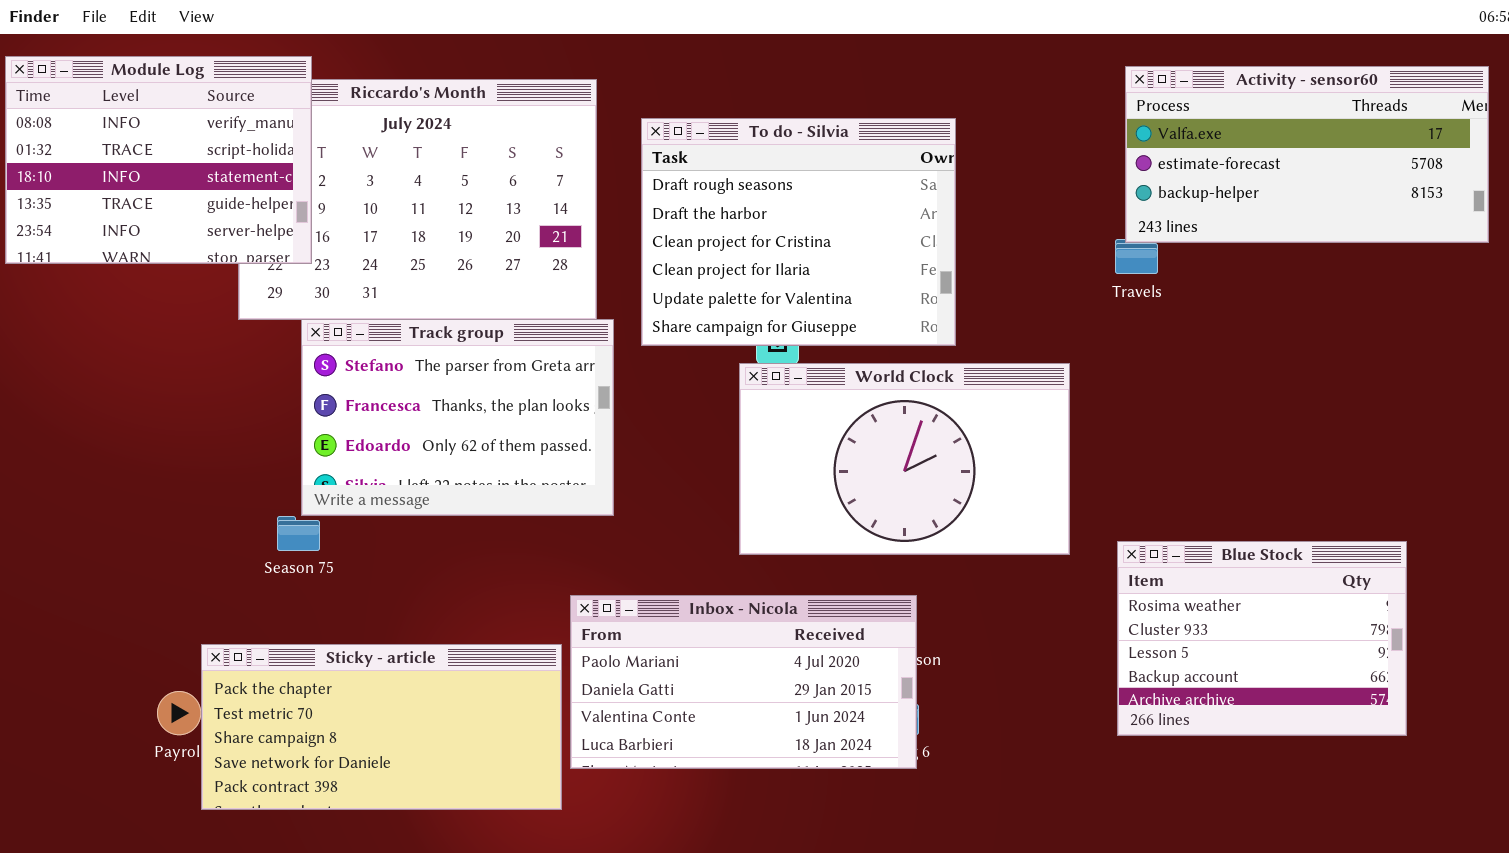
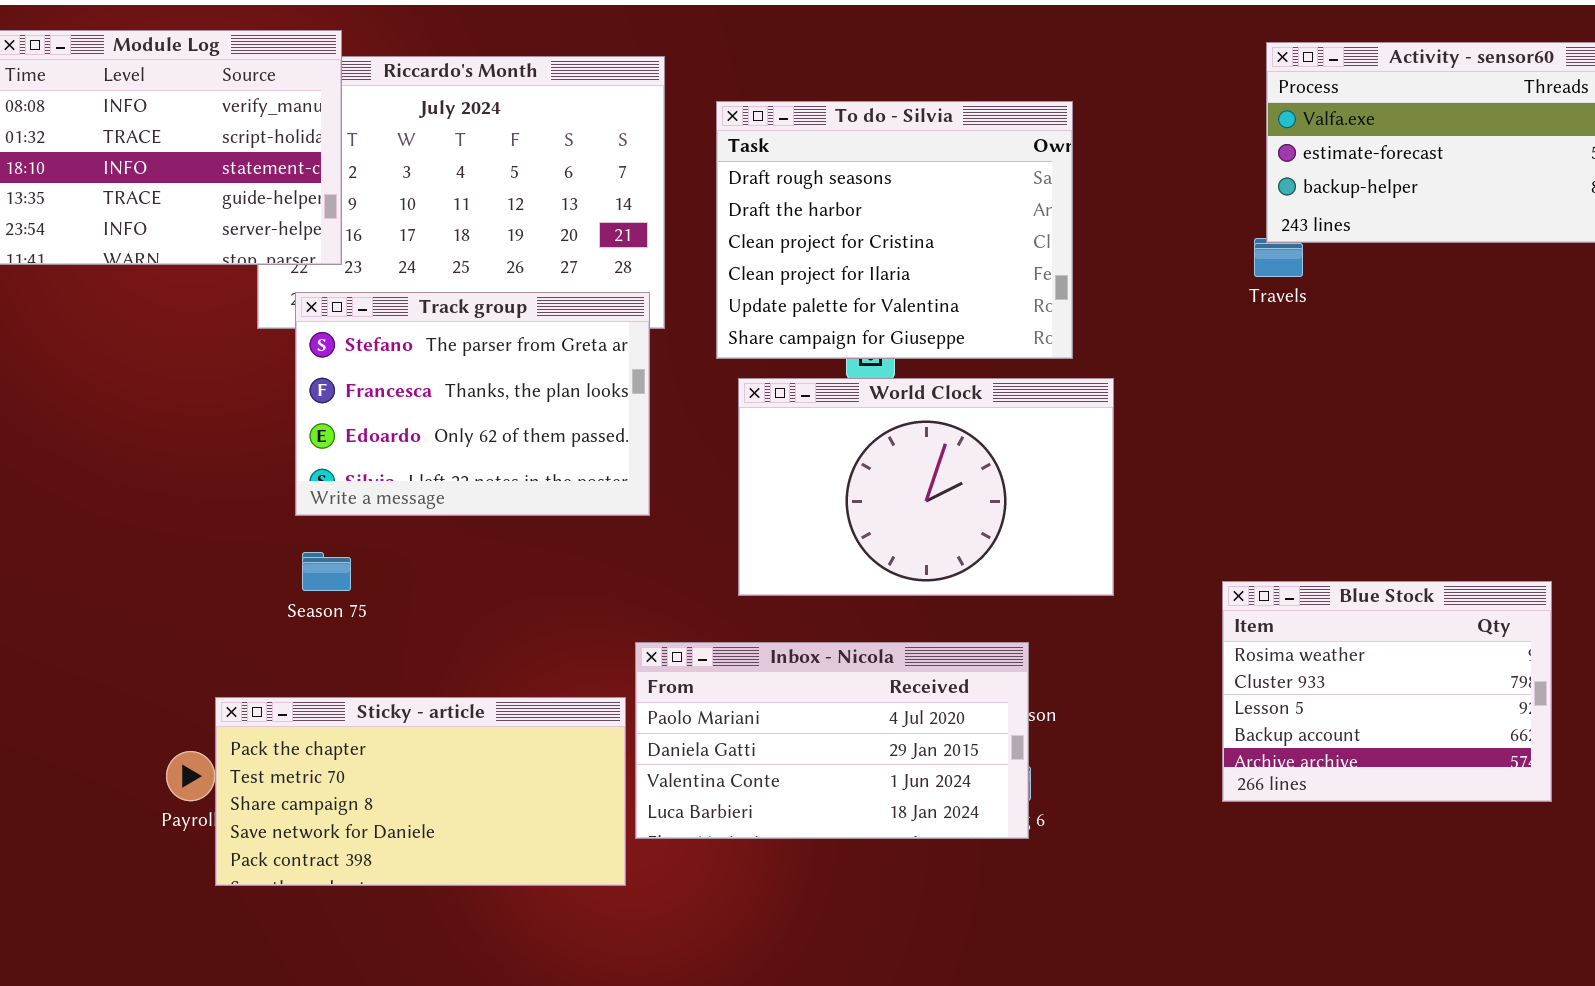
Track group: [301,319,614,516] -> [295,292,650,516], moved
World Clock: [739,363,1070,555] -> [738,378,1114,596], moved
Blue Stock: [1117,541,1407,736] -> [1222,581,1552,802], moved

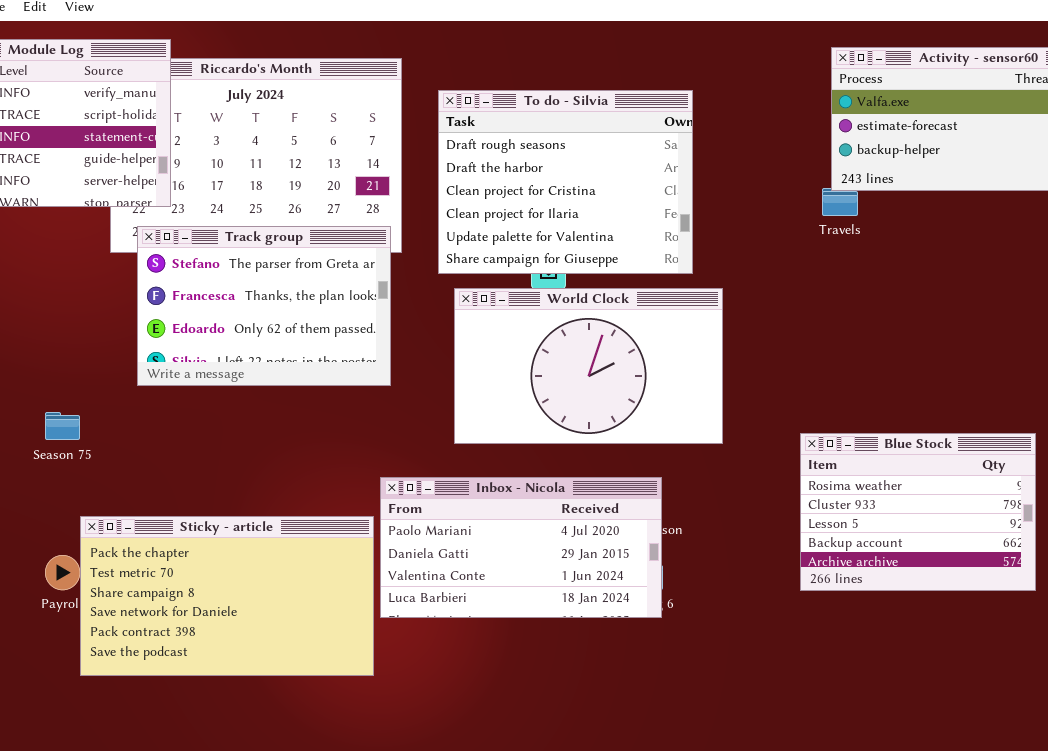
Season 75: [302,552,351,591] -> [45,412,80,440], moved
Sticky - article: [215,697,626,886] -> [80,516,374,676], resized

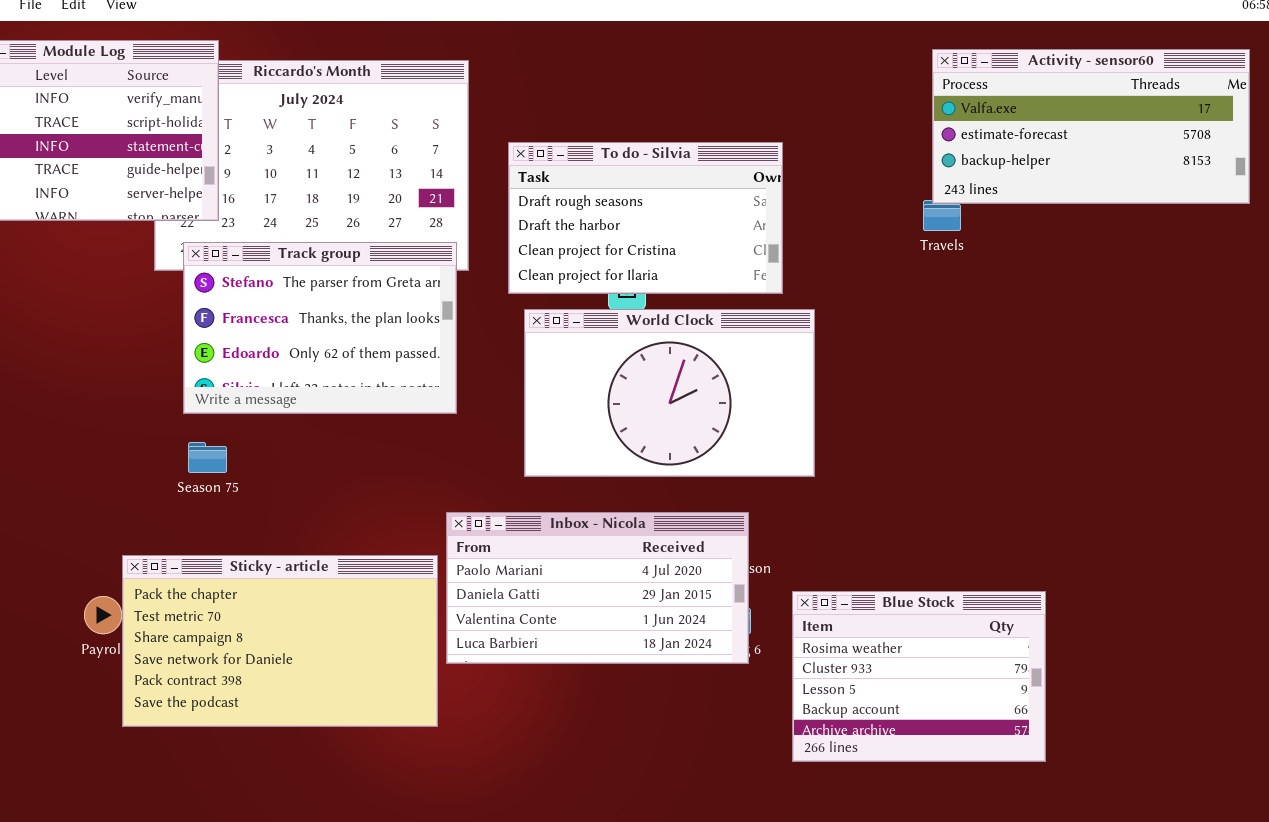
To do - Silvia: [438,90,693,274] -> [508,142,783,294], resized
Season 75: [45,412,80,440] -> [188,442,227,473], moved
Blue Stock: [800,433,1036,591] -> [792,591,1046,762], moved

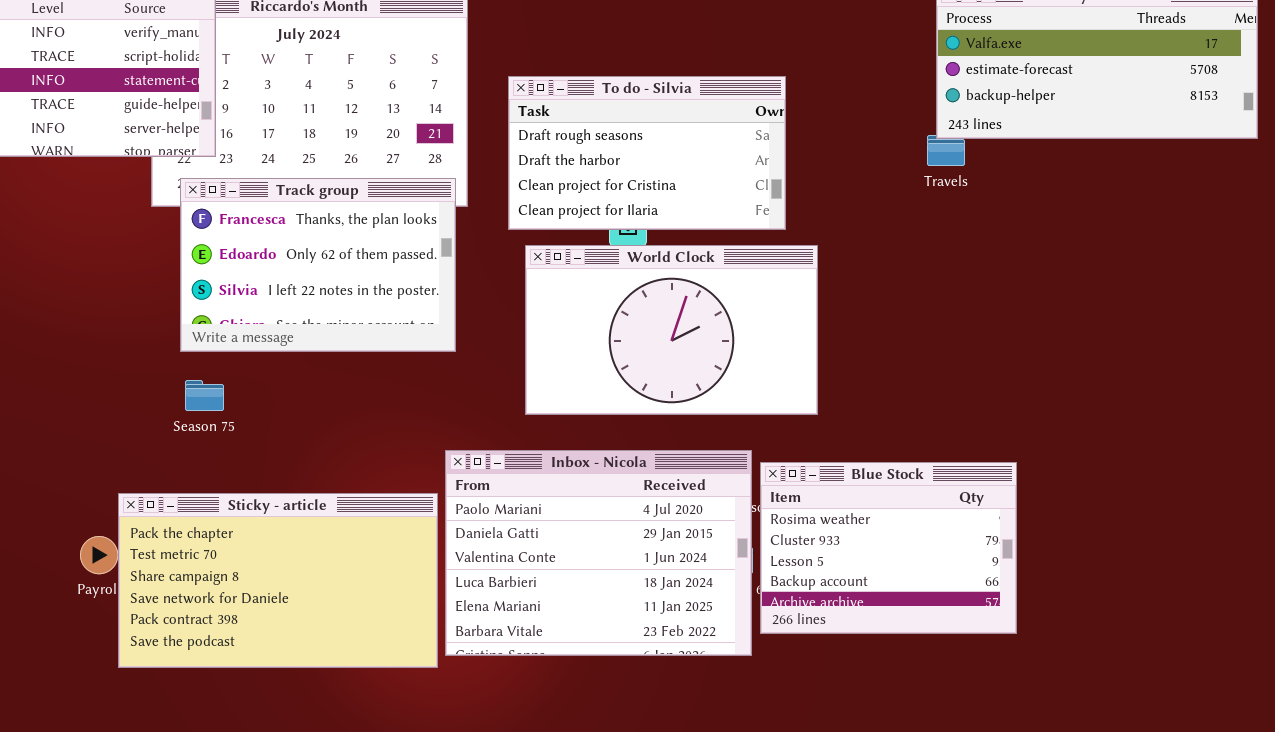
Track group: [183,242,457,414] -> [180,178,456,352], scrolled down 1 row
Inbox - Nicola: [446,512,749,664] -> [445,450,752,656], resized
Blue Stock: [792,591,1046,762] -> [760,462,1017,634], moved

